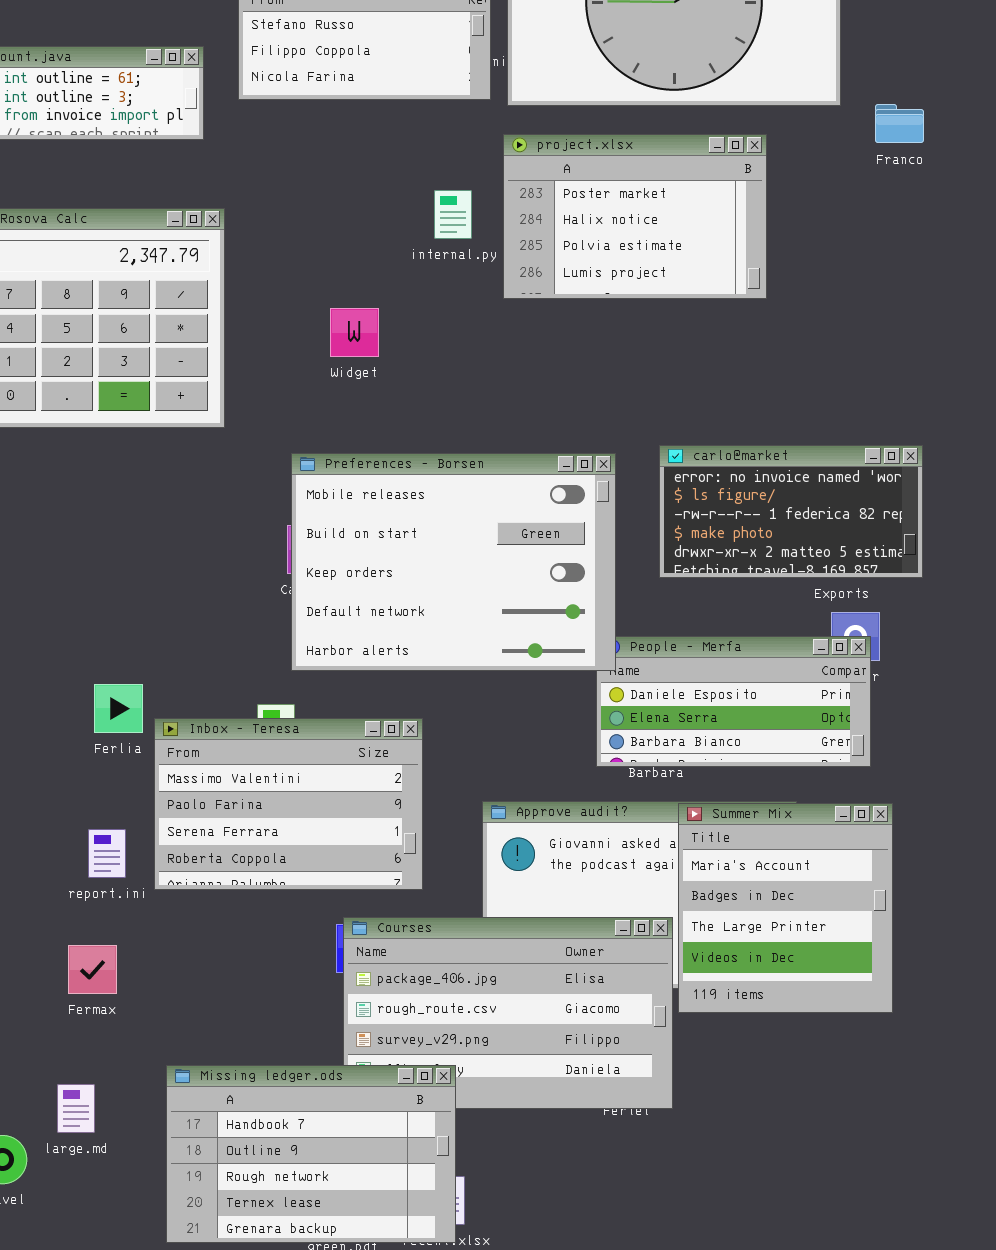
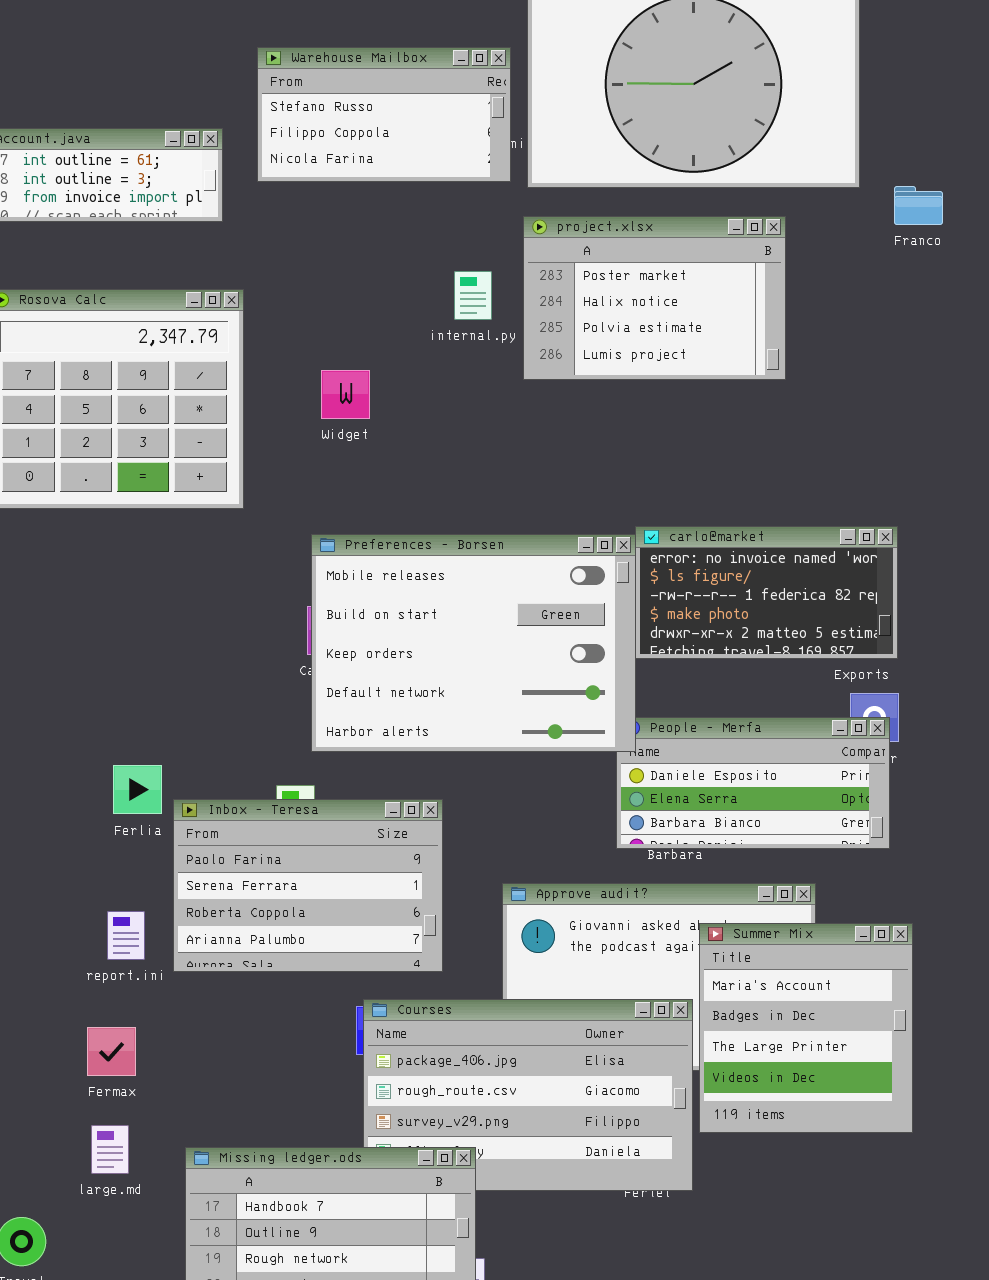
Widget: [330,308,379,357] -> [321,370,370,419], moved
carlo@market: [659,445,923,578] -> [635,526,898,659], moved
Inbox - Teresa: [154,718,423,890] -> [173,799,443,972], scrolled down 1 row
Summer Mix: [678,803,893,1013] -> [699,923,913,1133], moved
large.md: [57,1084,95,1133] -> [91,1125,129,1174], moved

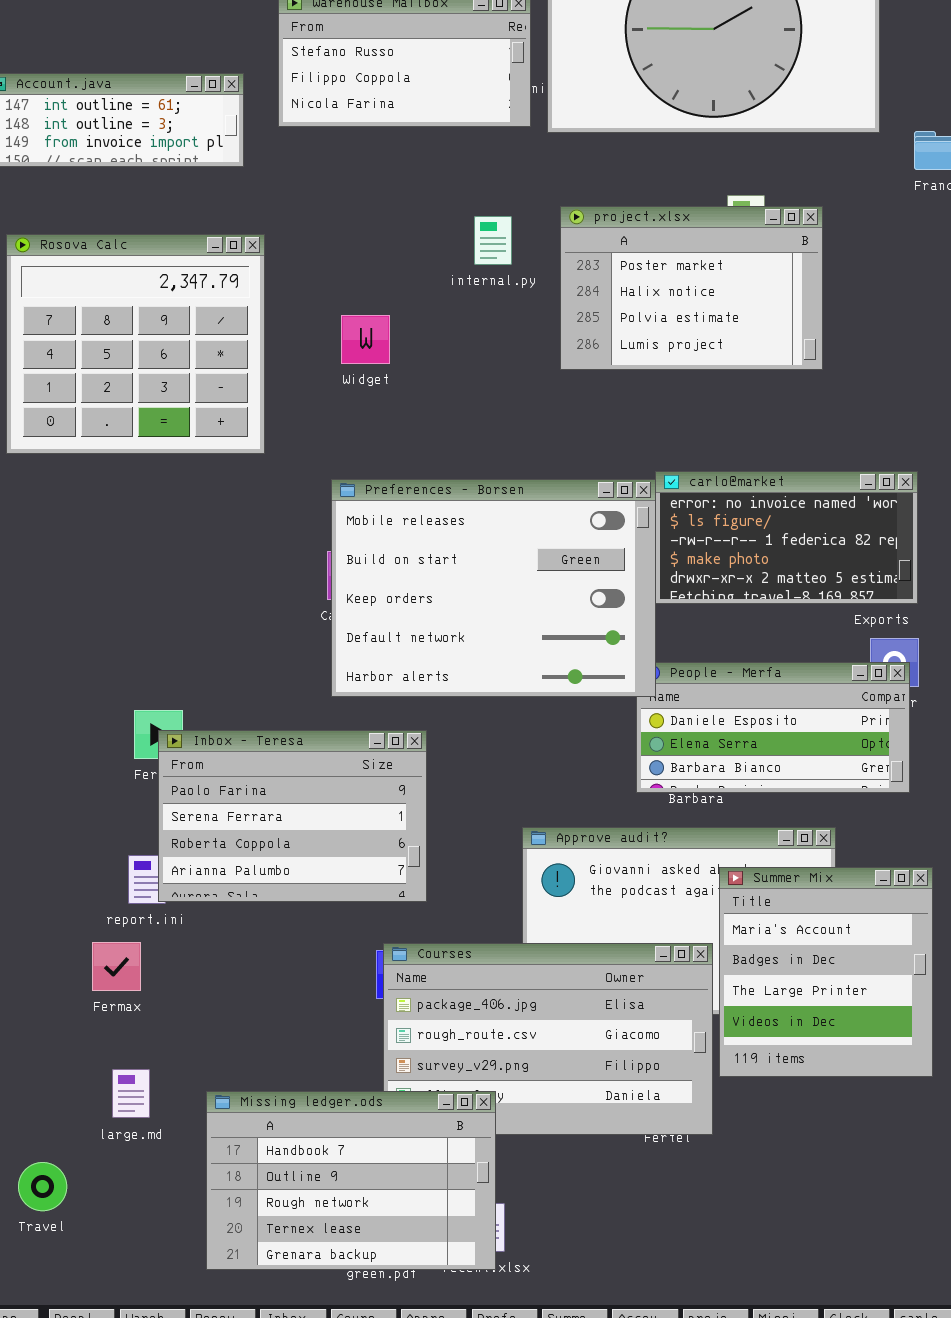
project.xlsx: [523,216,786,380] -> [560,206,823,370], moved
Inbox - Teresa: [173,799,443,972] -> [158,730,427,902], moved
Fermax: [87,1027,136,1076] -> [92,942,141,991], moved

